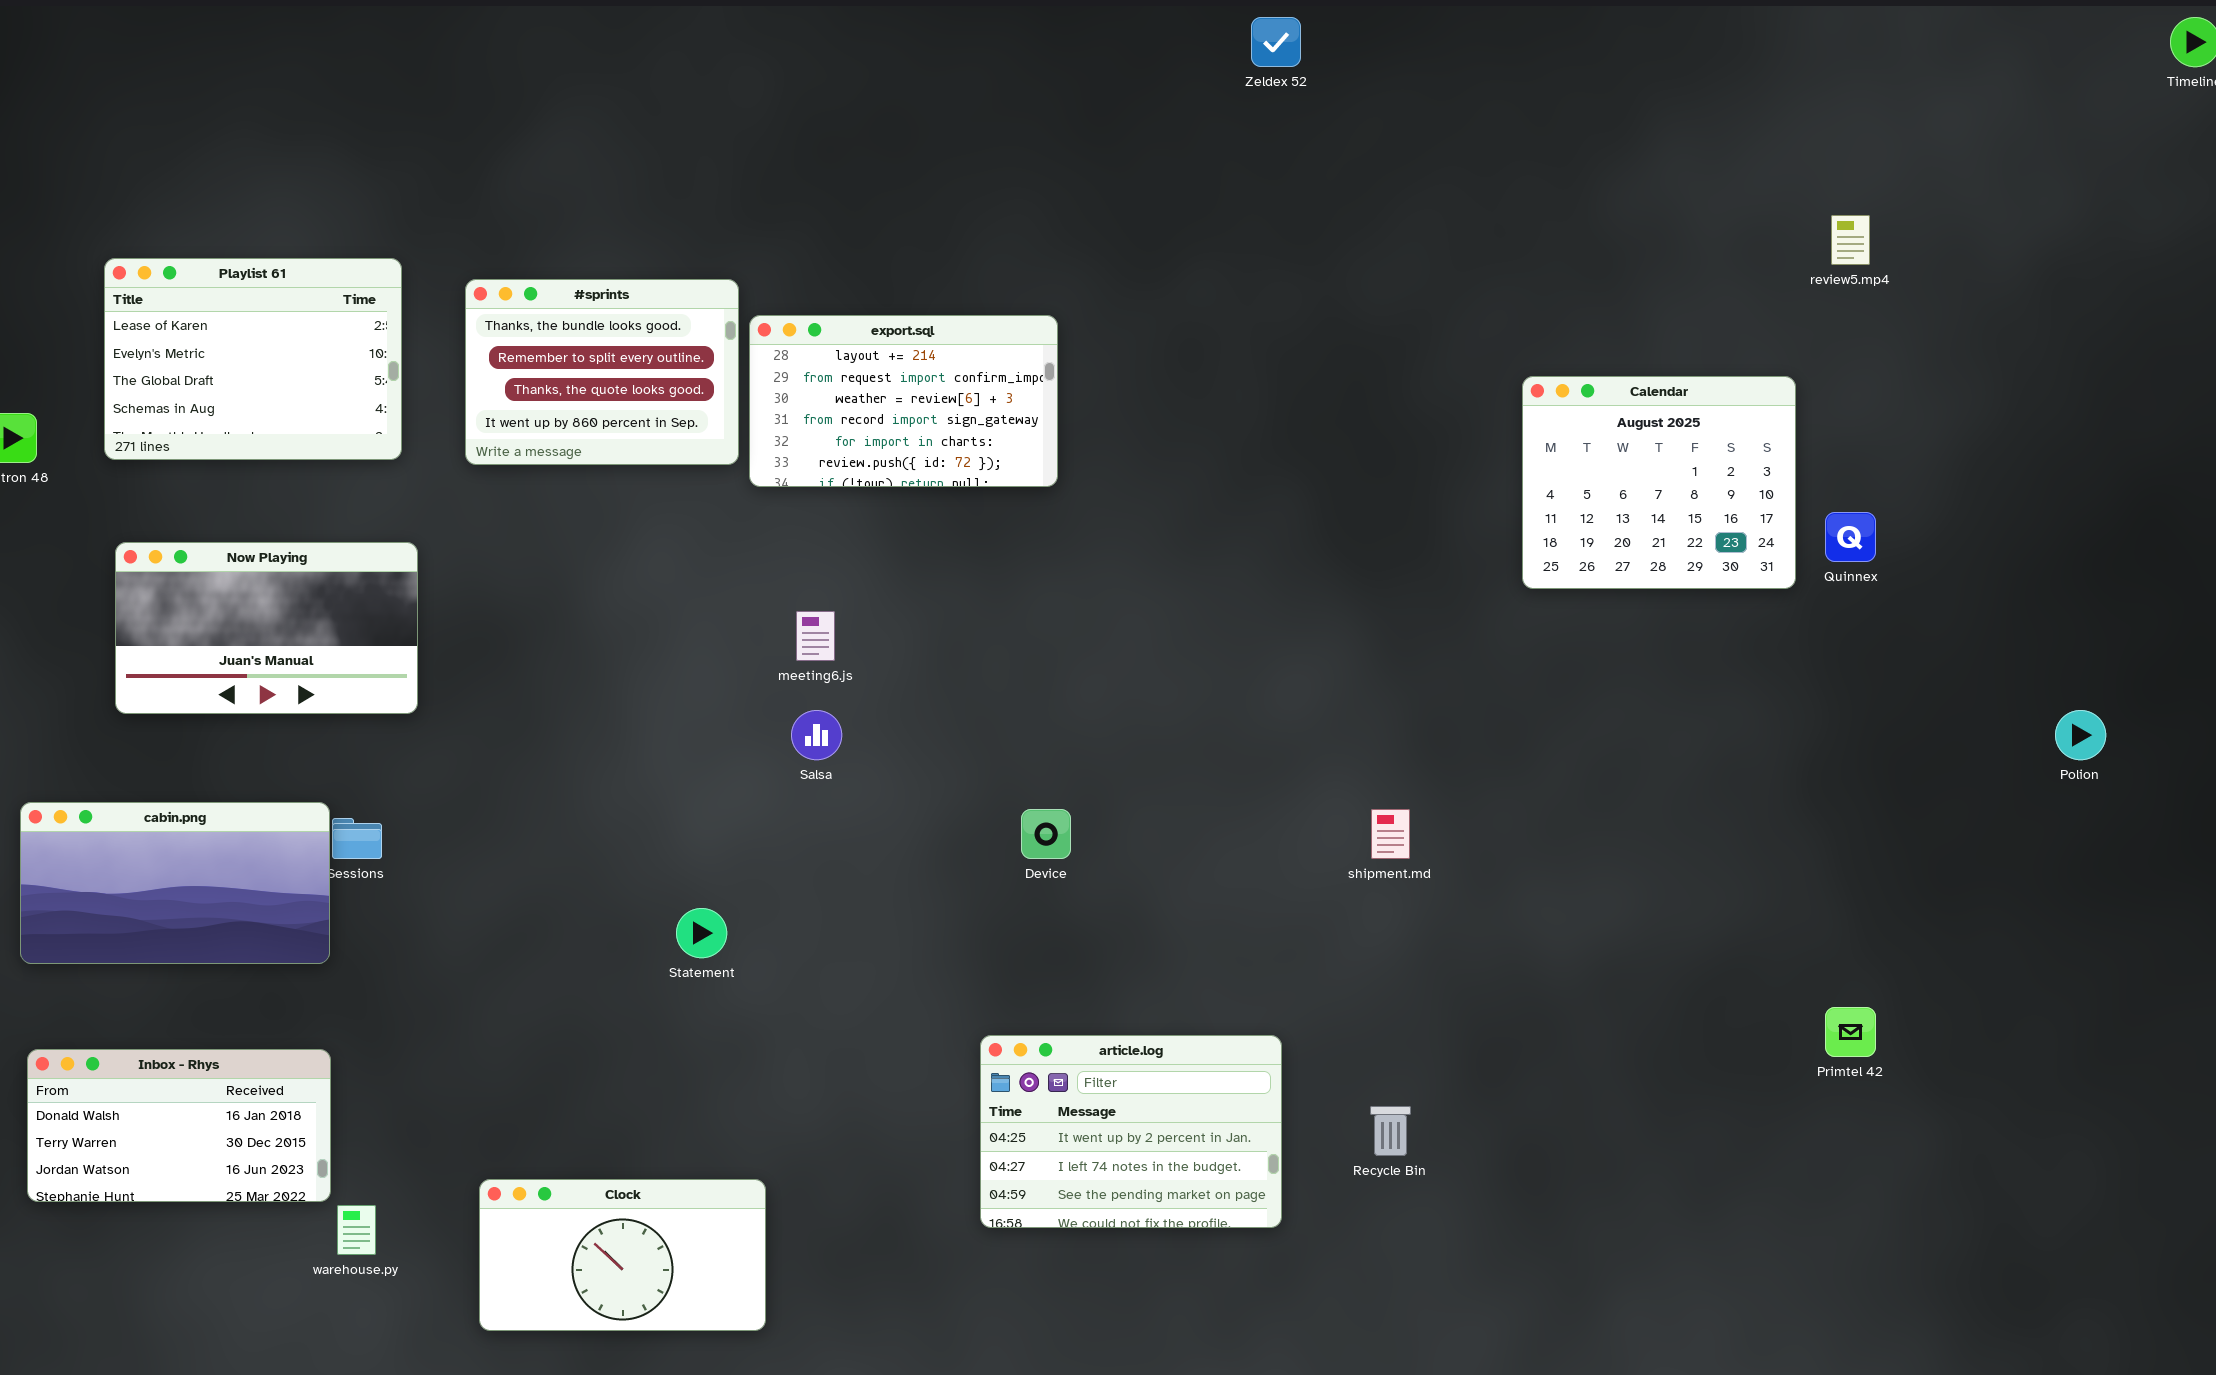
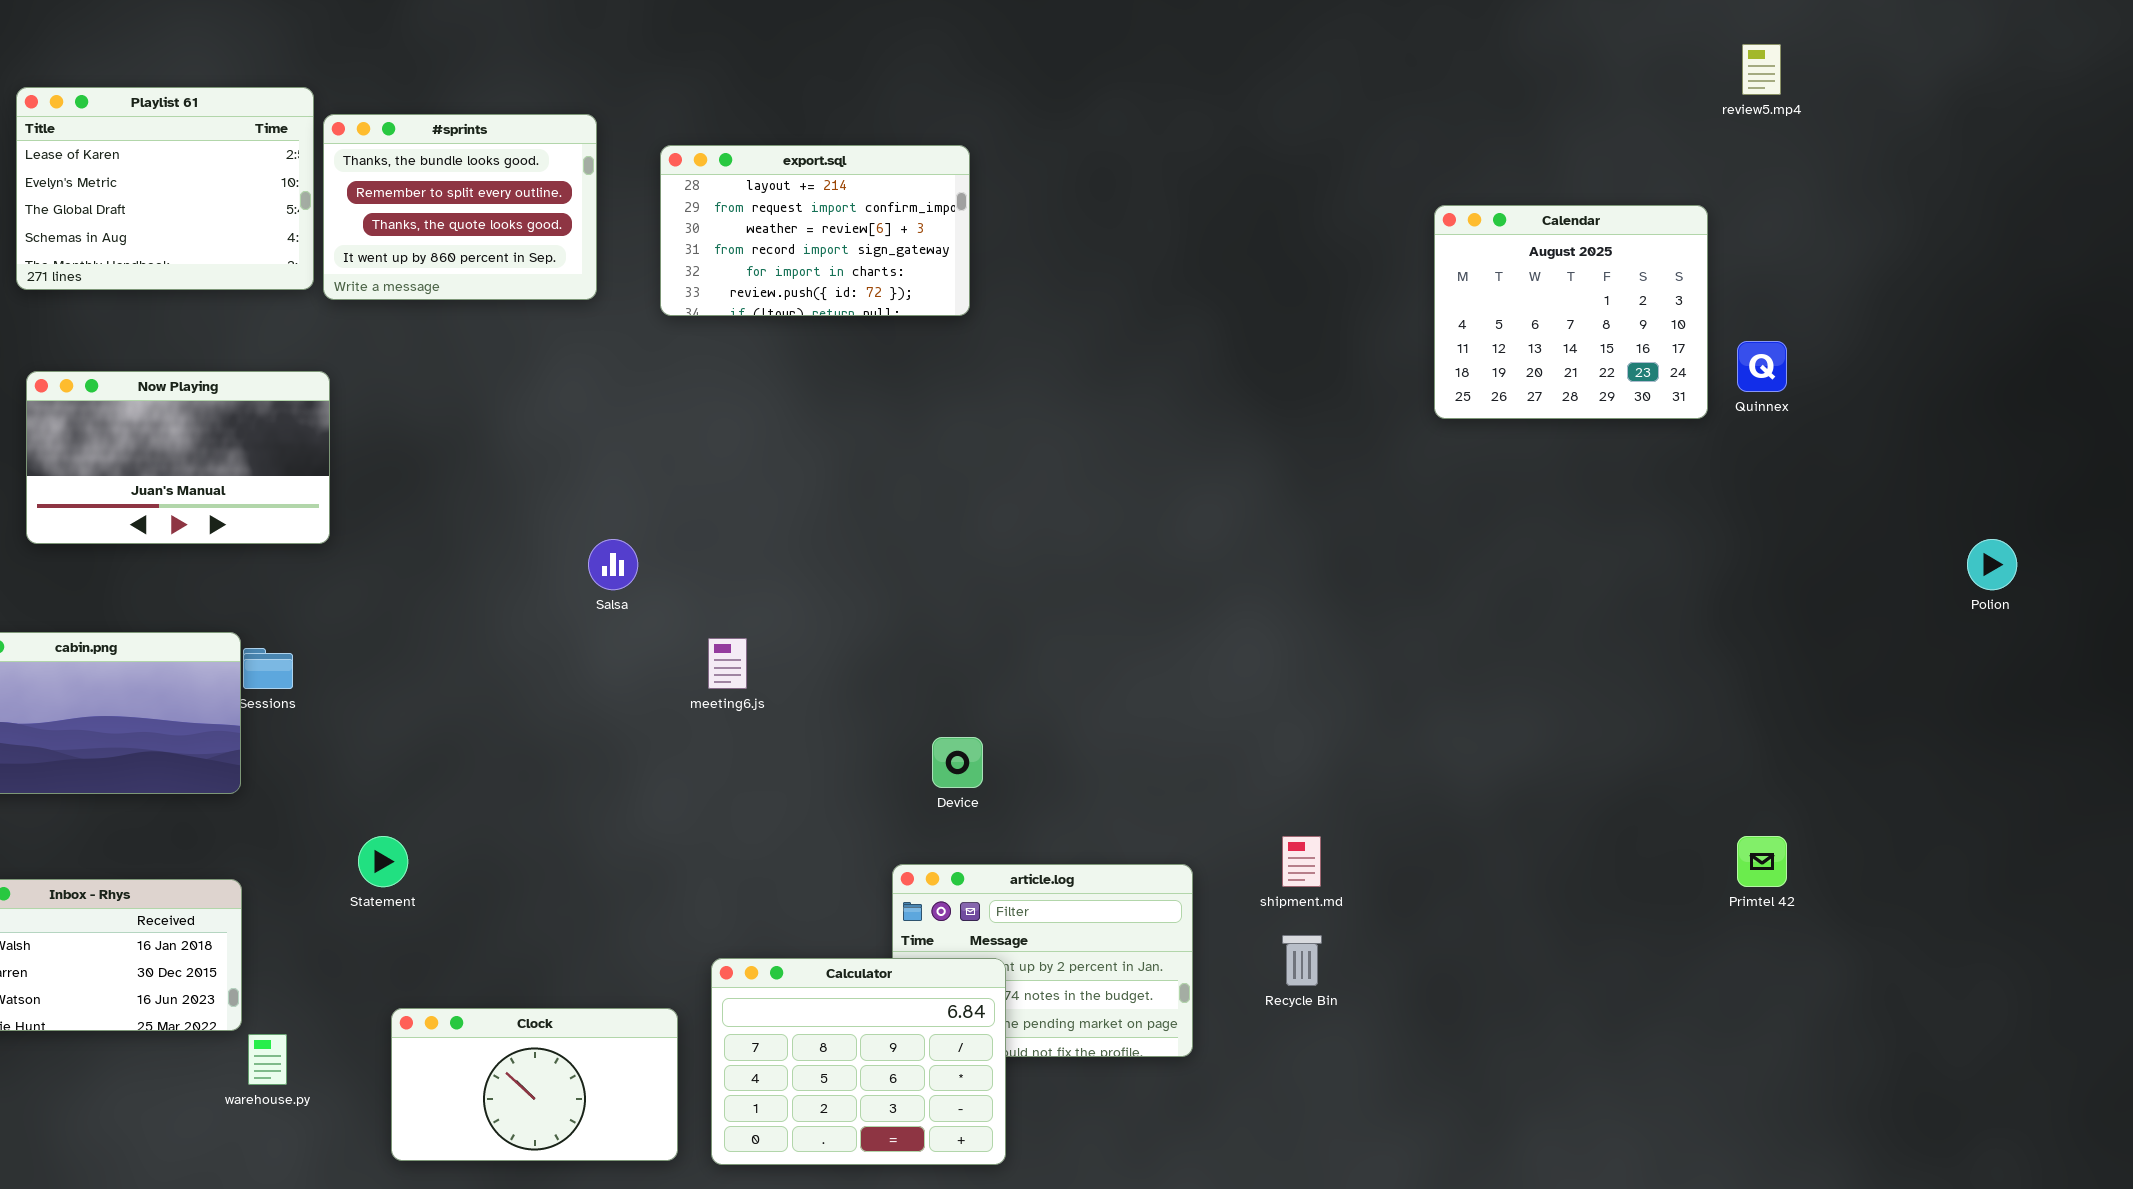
#sprints: [465,279,739,465] -> [323,114,597,300], moved
meeting6.js: [796,611,835,661] -> [708,638,747,689], moved
Salsa: [791,710,842,760] -> [588,539,638,590], moved
Device: [1021,809,1071,859] -> [932,737,983,788], moved
shipment.md: [1371,809,1410,859] -> [1282,836,1321,887], moved
Statement: [676,908,727,958] -> [358,836,408,887], moved
Calculator: none -> [711,958,1006,1165], opened

